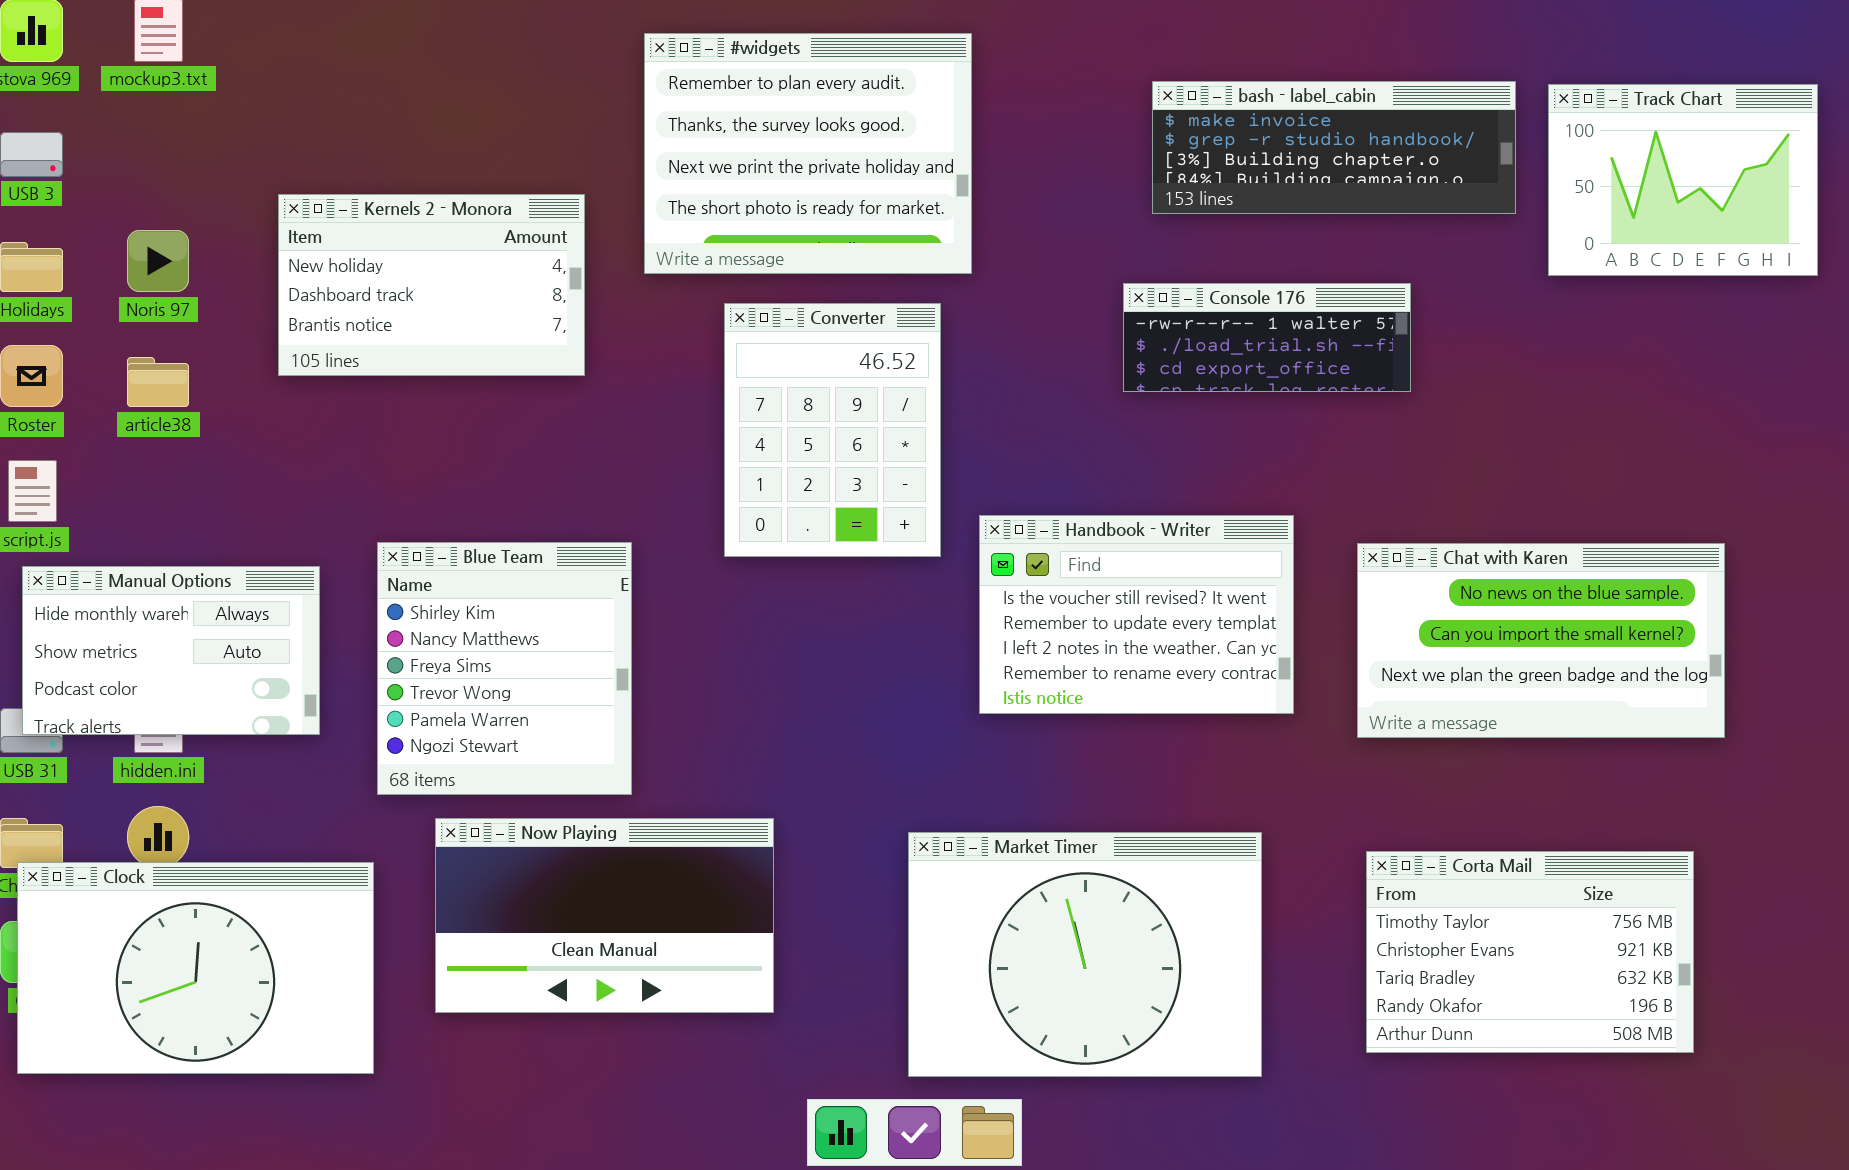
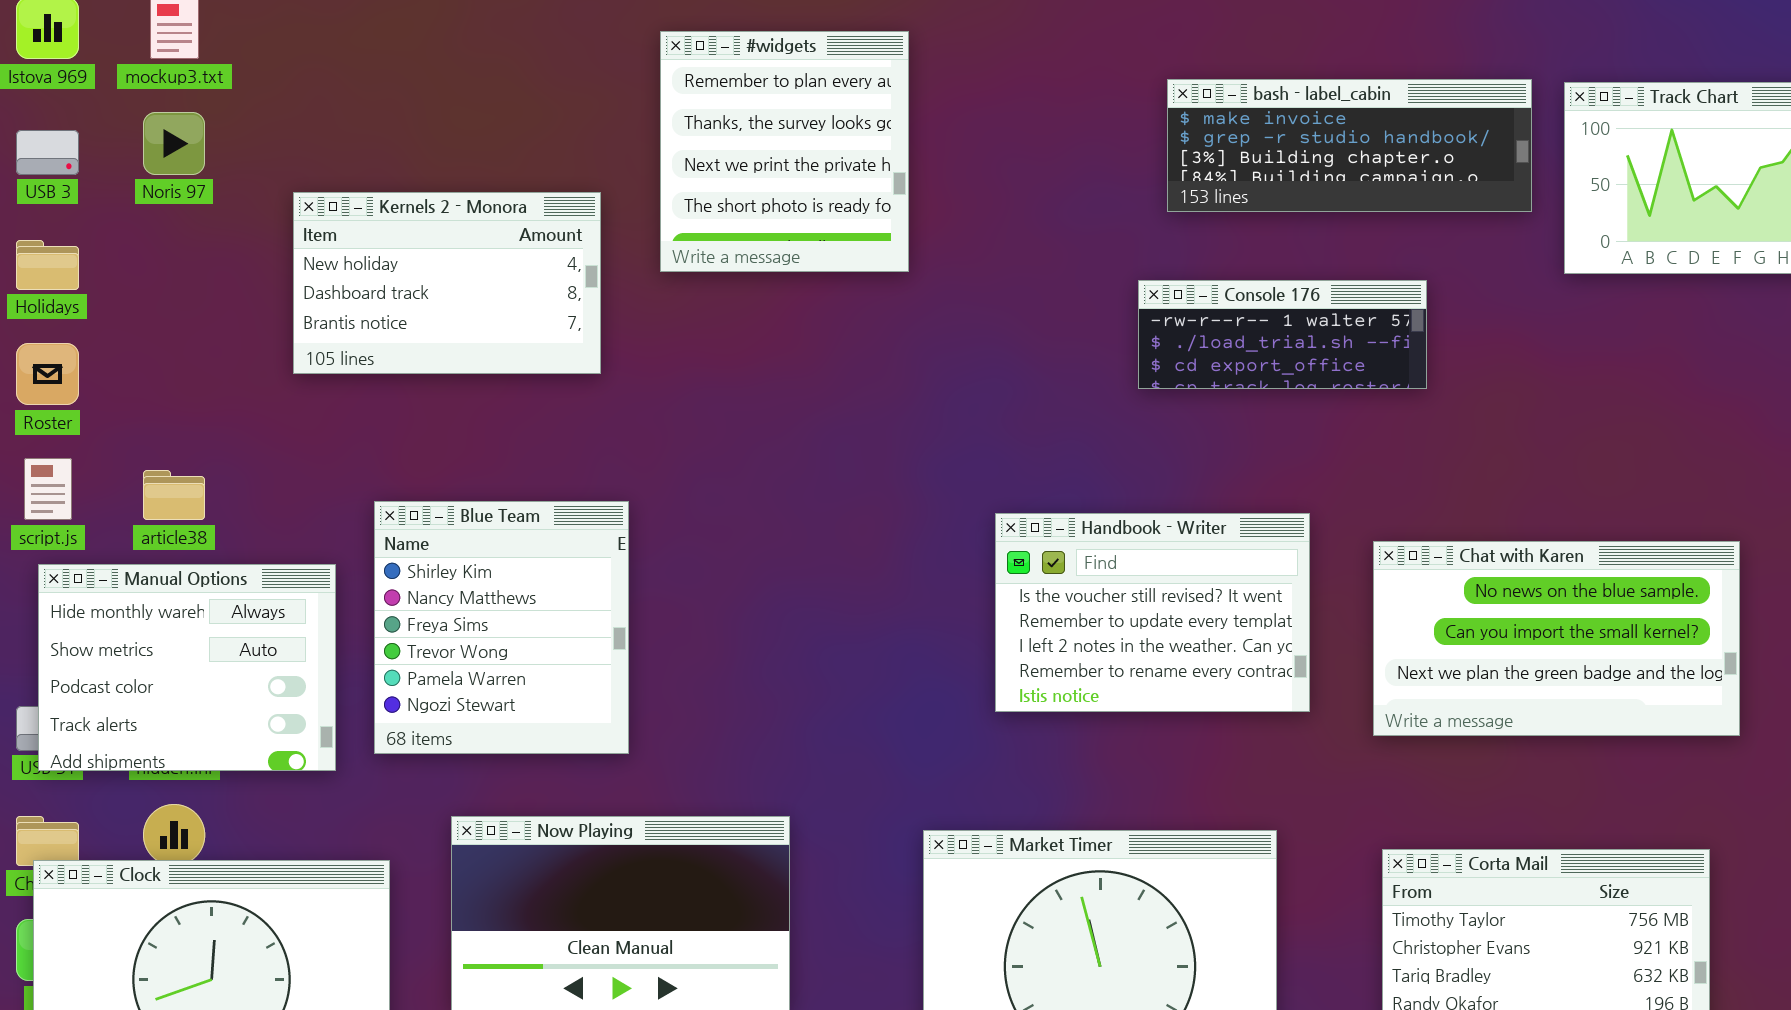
#widgets: [644,33,972,274] -> [660,31,909,272], resized
Noris 97: [127,230,189,292] -> [143,112,205,175], moved
Converter: [724,303,941,557] -> none, closed
article38: [127,357,189,407] -> [143,470,205,520], moved
Blue Team: [377,542,632,795] -> [374,501,629,754], moved
Manual Options: [22,566,320,735] -> [38,564,336,771], resized

